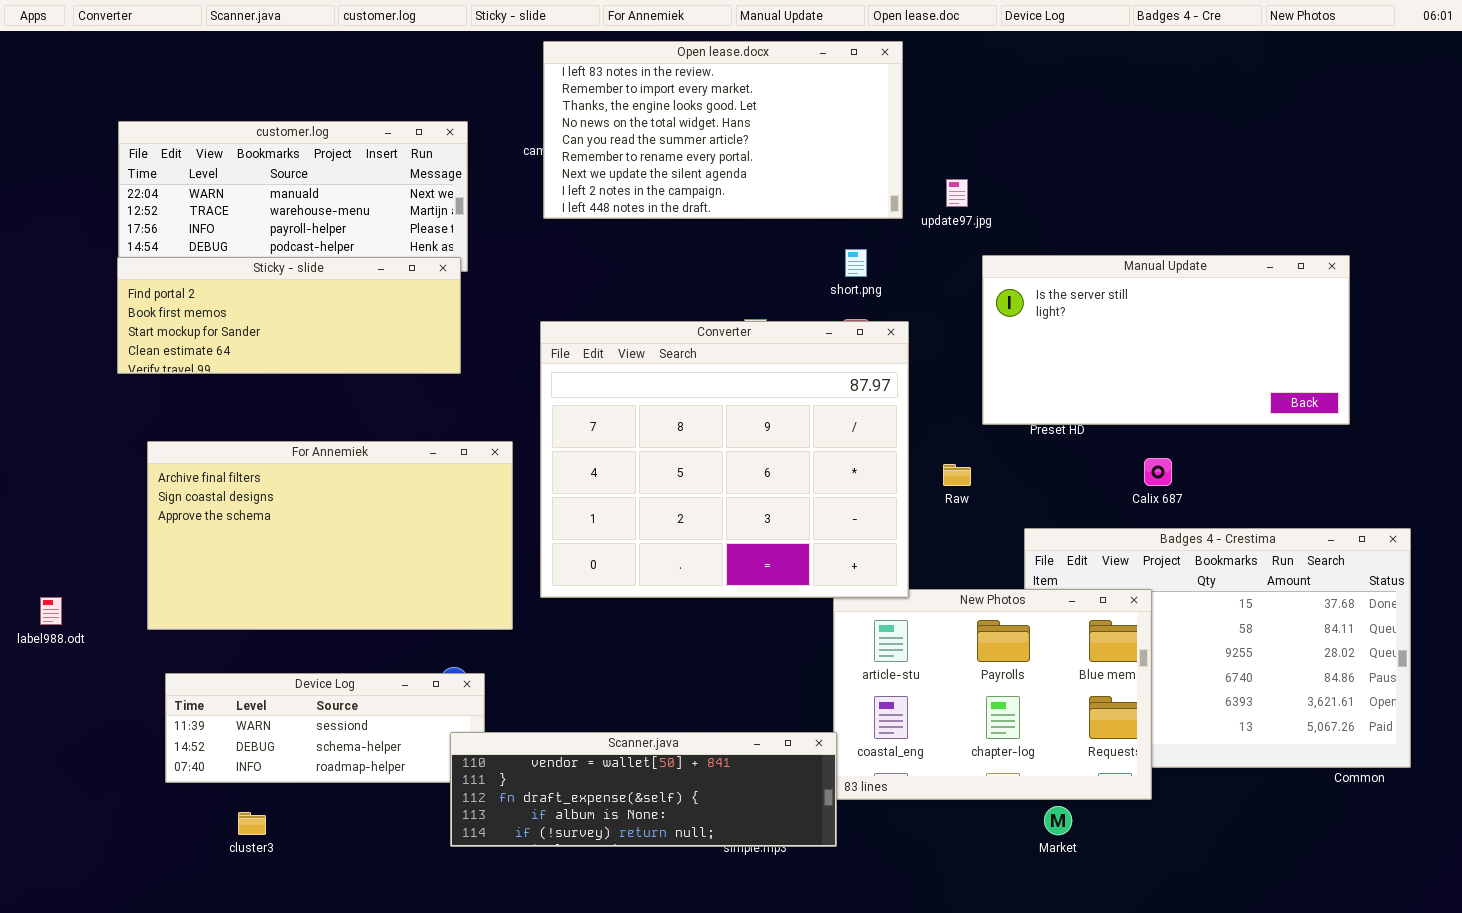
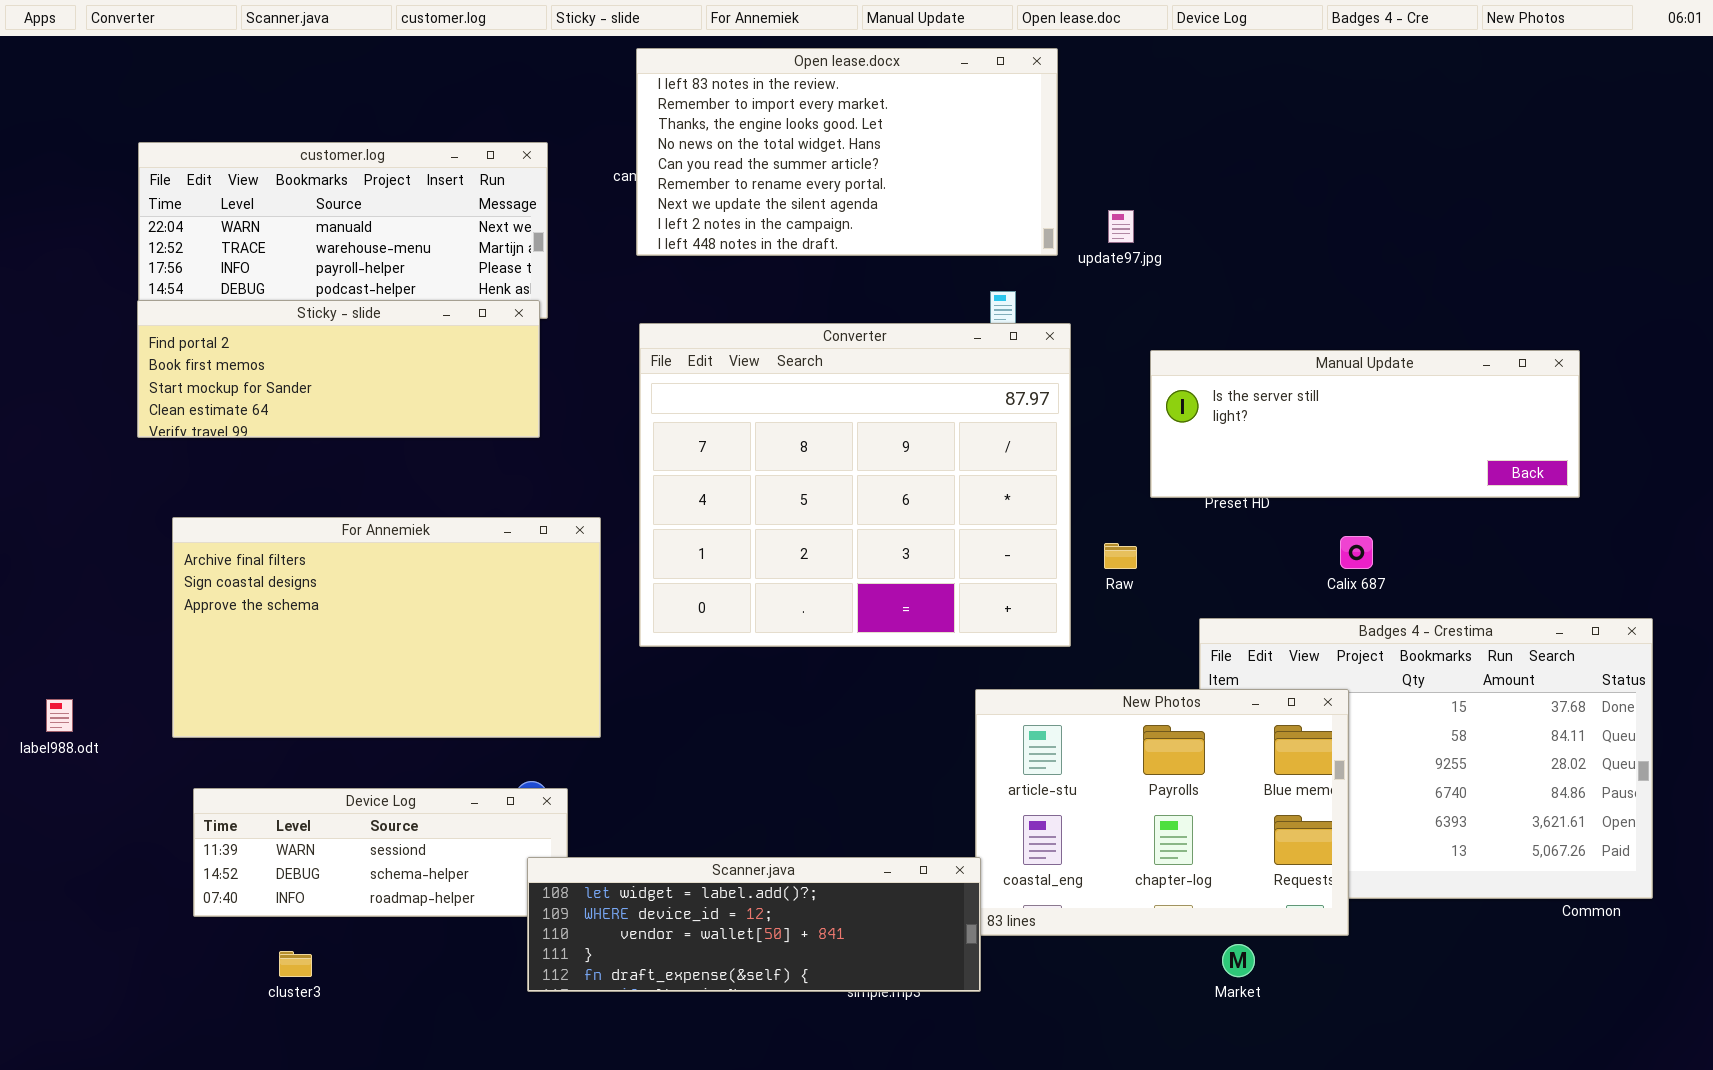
Manual Update: [982,255,1350,425] -> [1150,350,1580,498], resized
Converter: [540,321,909,598] -> [639,323,1071,647], moved
Scanner.java: [450,732,837,847] -> [527,857,981,992], scrolled up 2 rows

